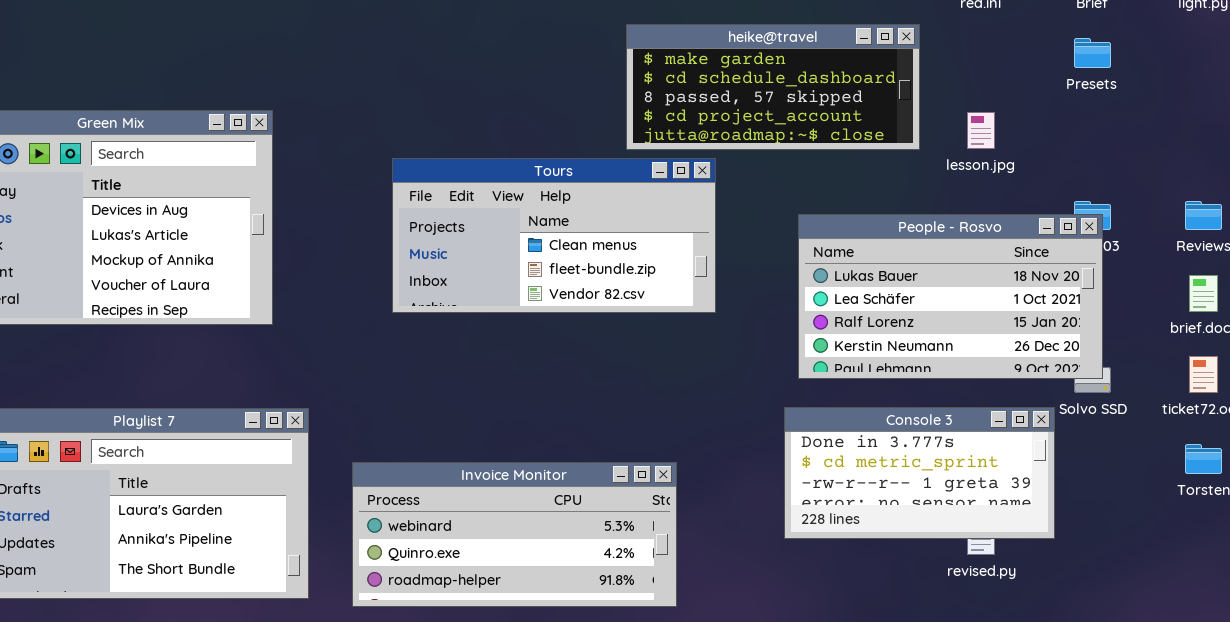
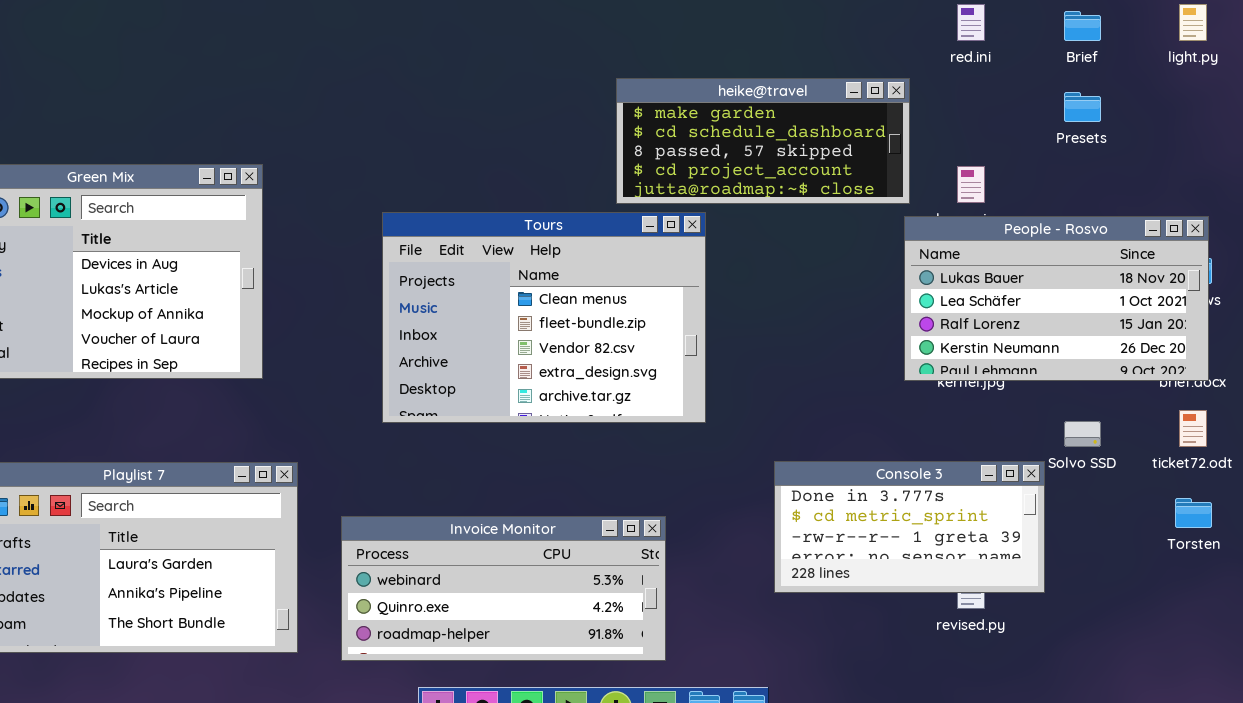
Tours: [392,158,716,313] -> [382,212,706,423], resized
People - Rosvo: [798,214,1103,379] -> [904,216,1209,381], moved

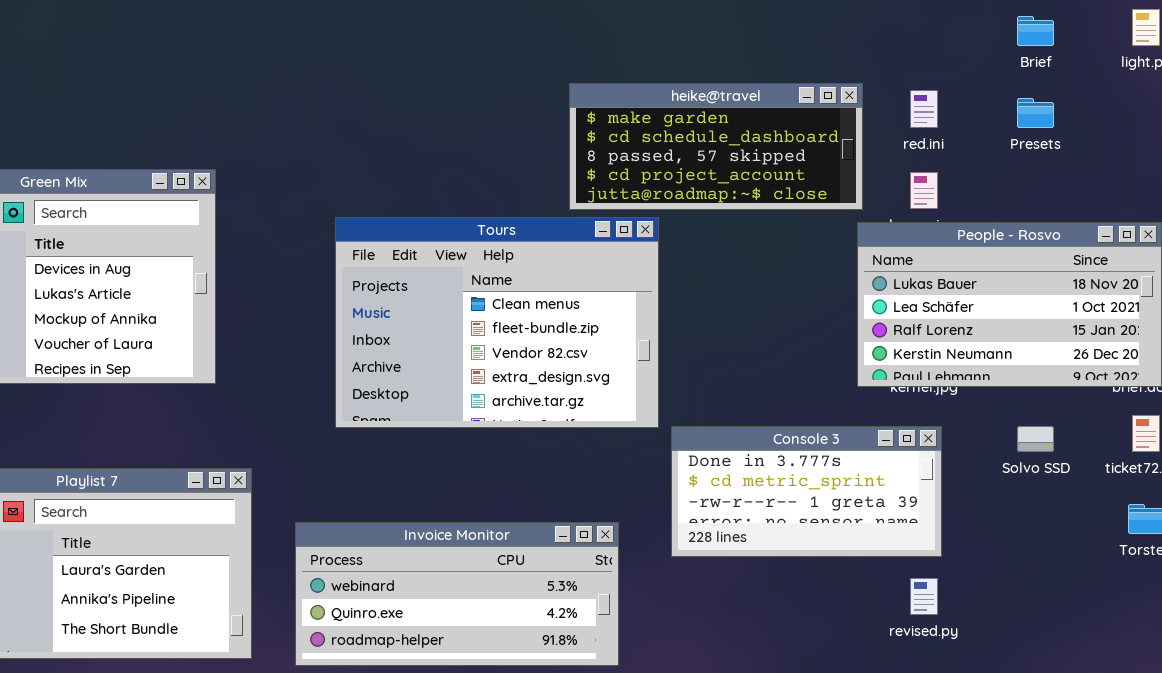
red.ini: [957,4,985,41] -> [910,90,938,128], moved
Console 3: [774,461,1045,593] -> [671,426,942,557], moved

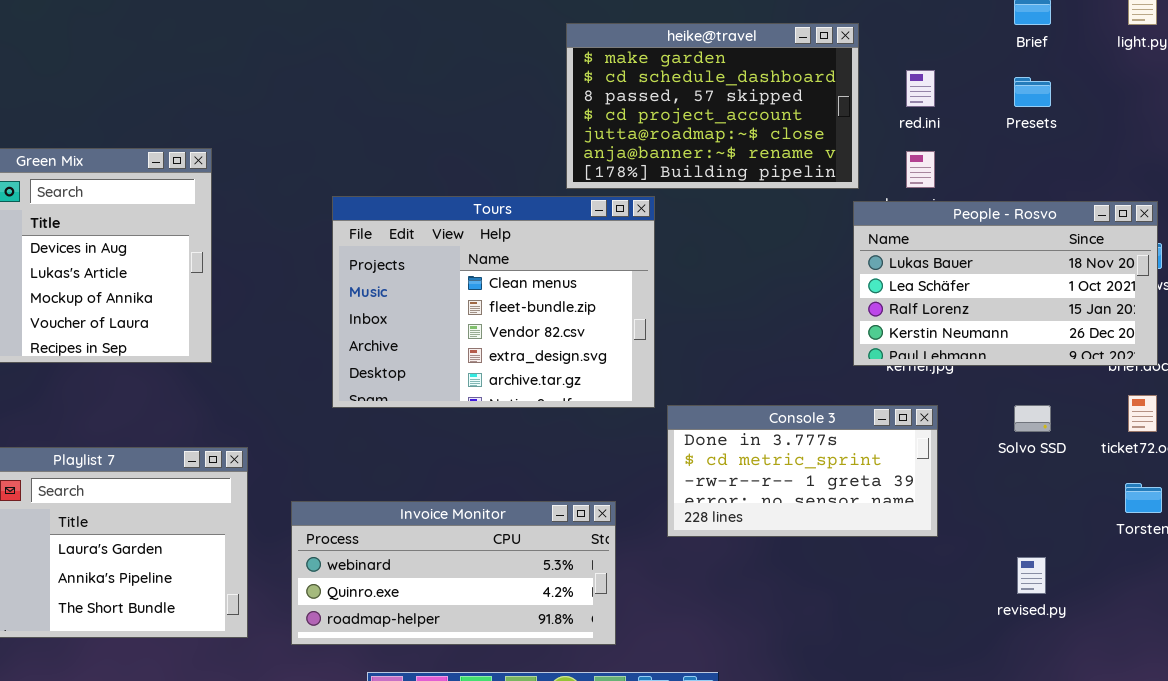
heike@travel: [569,83,863,210] -> [566,23,859,189], resized
revised.py: [910,578,938,615] -> [1017,557,1046,594], moved

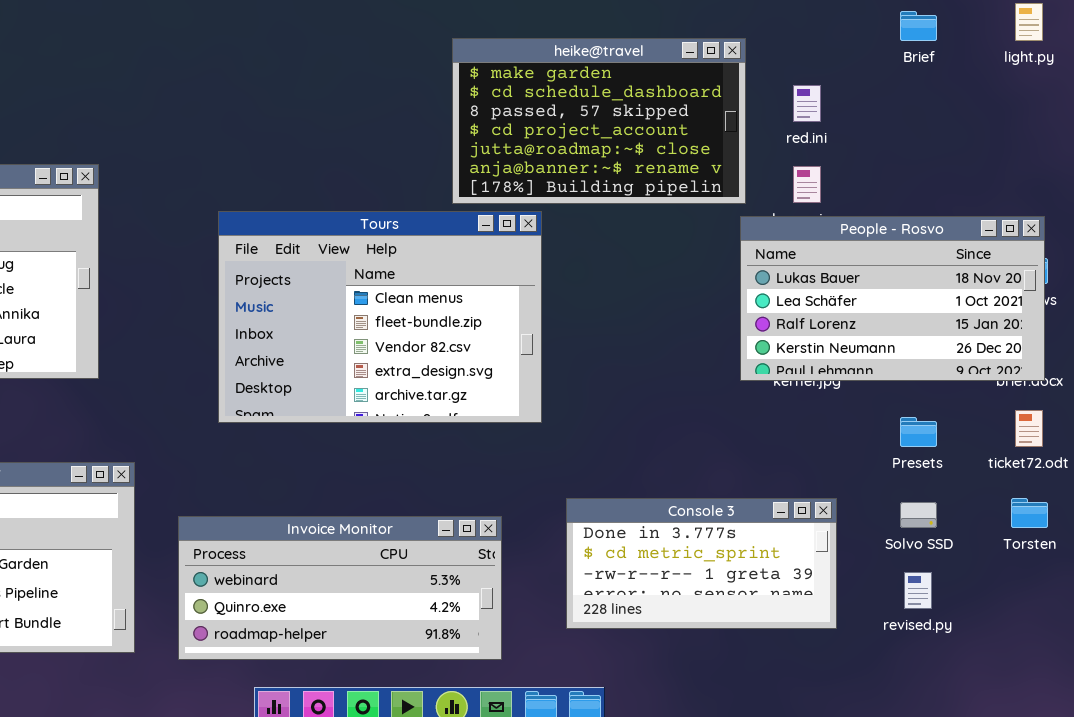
Presets: [1014,77,1051,107] -> [900,417,937,447], moved
Console 3: [667,405,938,537] -> [566,498,837,629], moved
Solvo SSD: [1014,405,1051,432] -> [900,502,937,528], moved

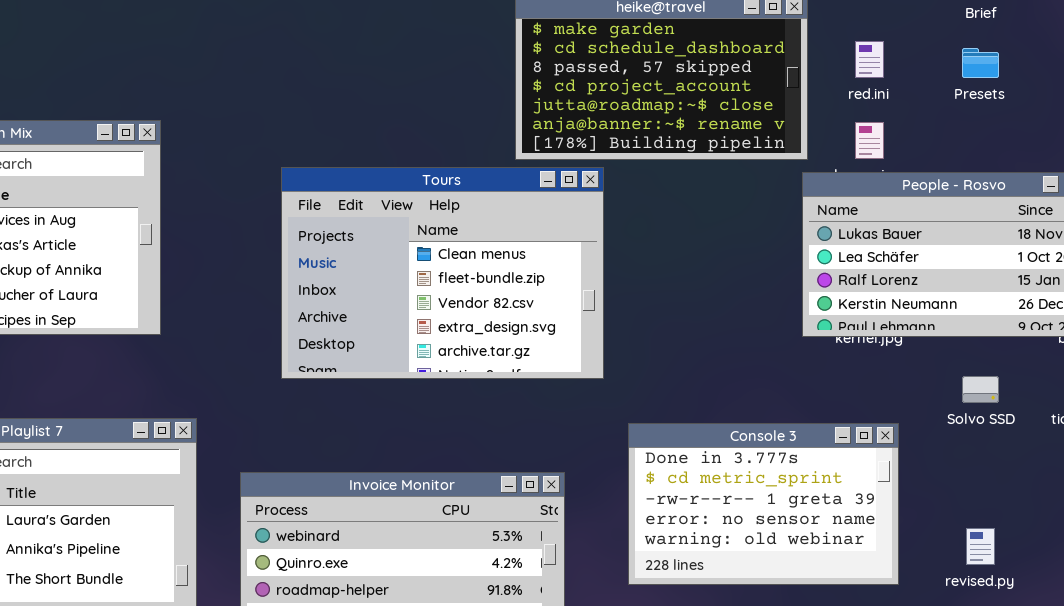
Presets: [900,417,937,447] -> [962,48,999,78], moved
Console 3: [566,498,837,629] -> [628,423,899,585], resized
Solvo SSD: [900,502,937,528] -> [962,376,999,403], moved

